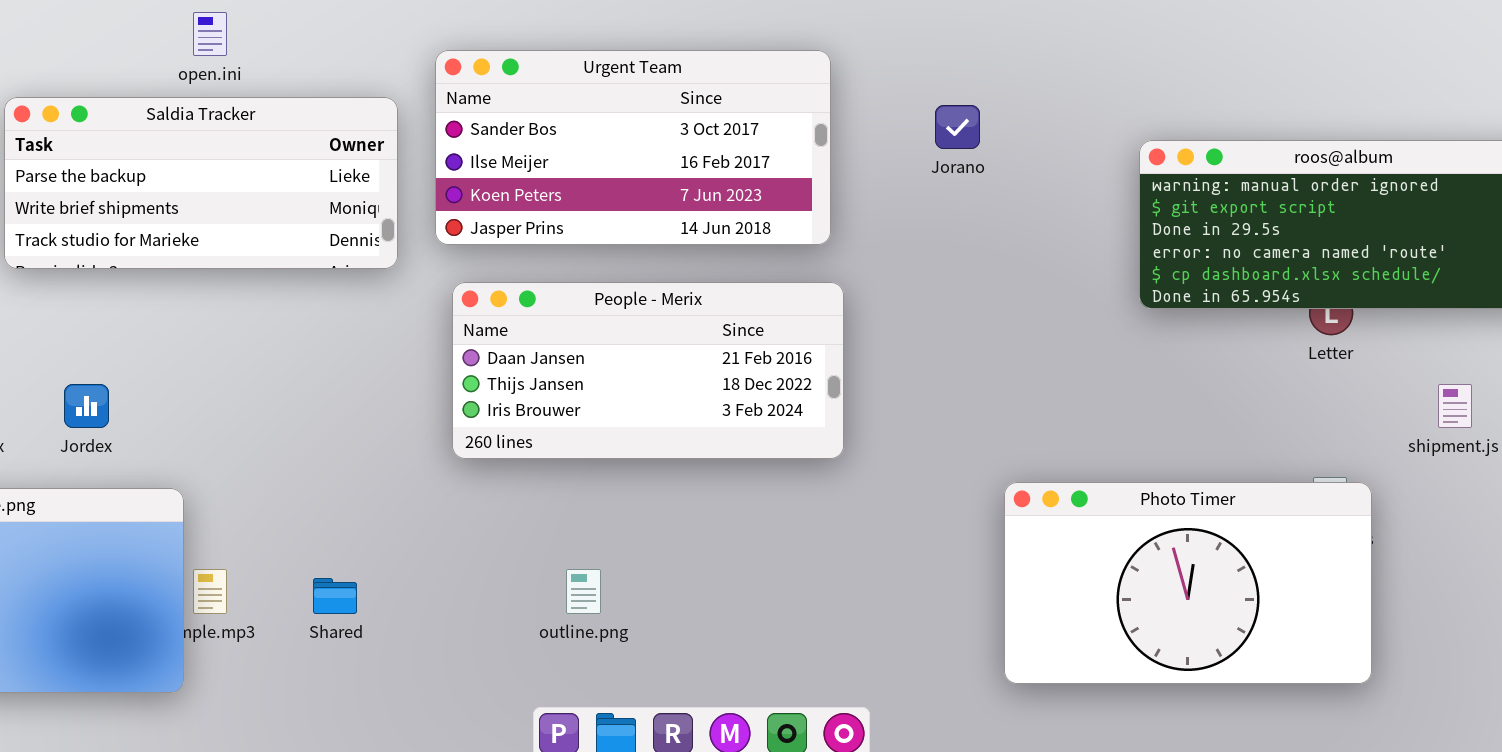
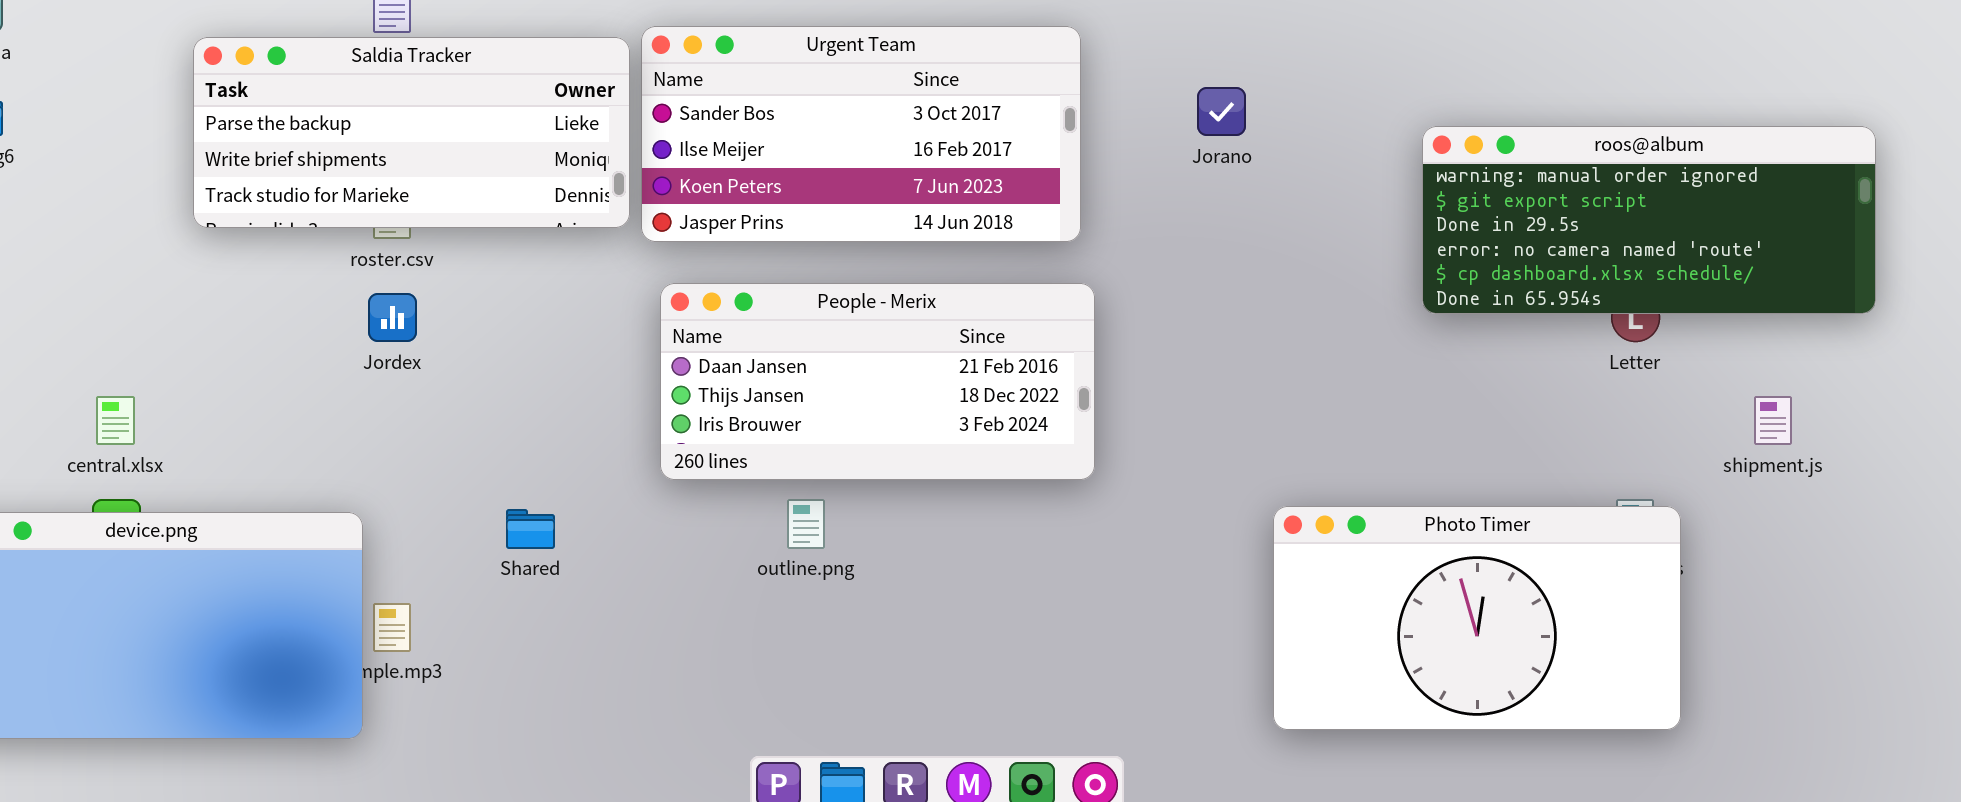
Saldia Tracker: [4,97,398,269] -> [193,37,630,228], moved
Jordex: [64,384,109,428] -> [368,293,417,342], moved
outline.png: [566,569,601,614] -> [787,499,825,549], moved
Shared: [313,578,357,614] -> [506,509,555,549], moved

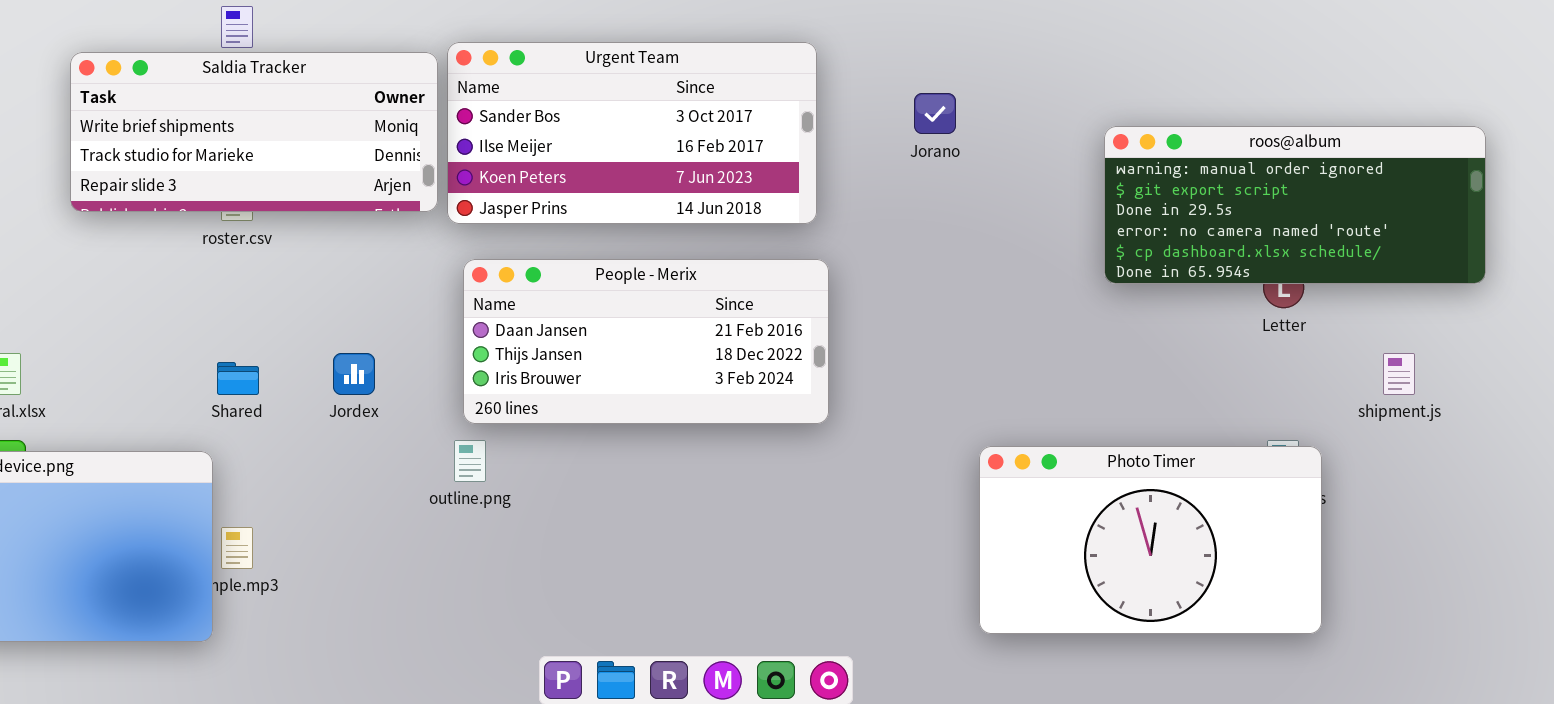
Saldia Tracker: [193,37,630,228] -> [70,52,438,212], scrolled down 1 row
Jordex: [368,293,417,342] -> [333,353,375,395], moved
outline.png: [787,499,825,549] -> [454,440,486,482], moved
Shared: [506,509,555,549] -> [217,362,259,395], moved

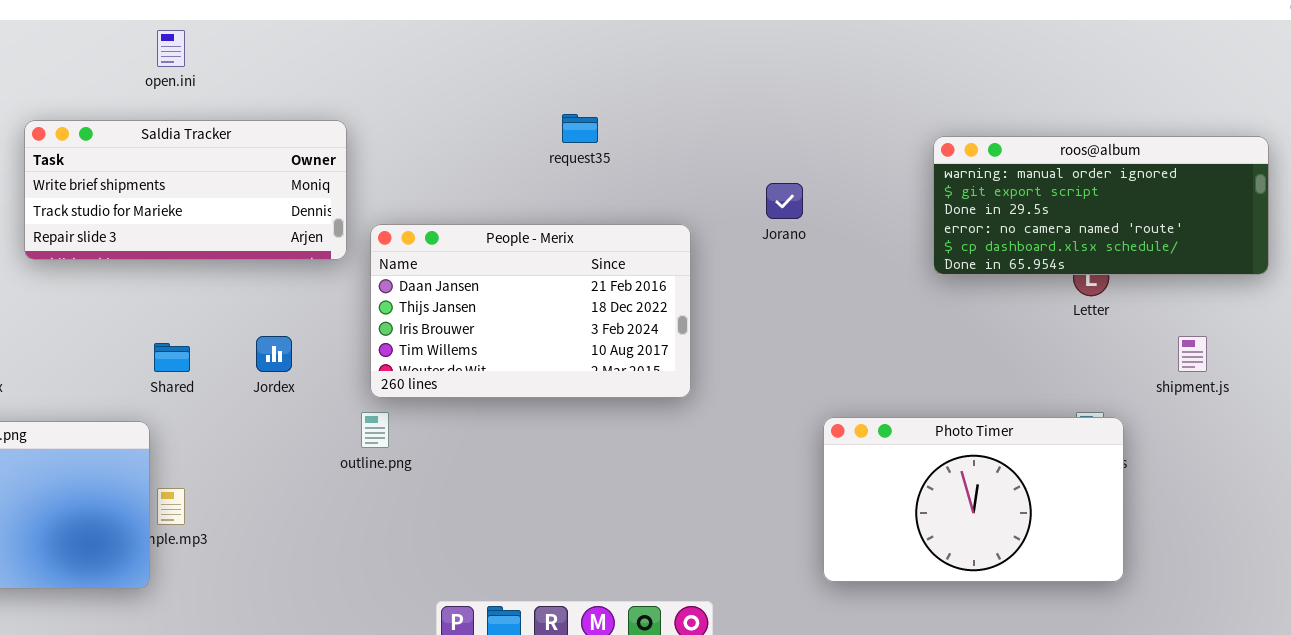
Urgent Team: [447,42,817,224] -> none, closed
Saldia Tracker: [70,52,438,212] -> [24,120,347,260], moved
Jorano: [914,93,956,134] -> [766,183,803,219], moved
People - Merix: [463,259,829,424] -> [370,224,691,398], resized

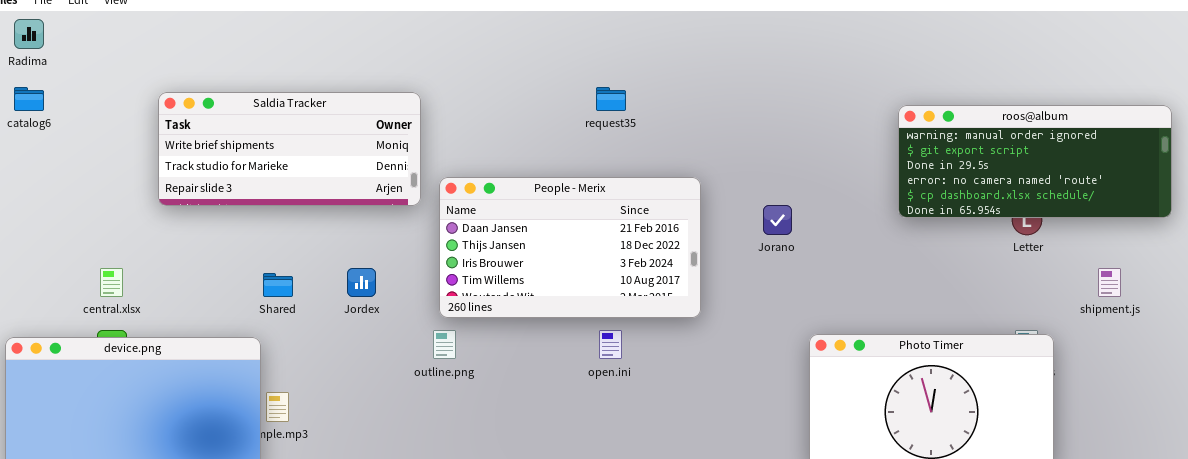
open.ini: [157,30,185,67] -> [599,330,622,359], moved
Jorano: [766,183,803,219] -> [763,205,792,235], moved

